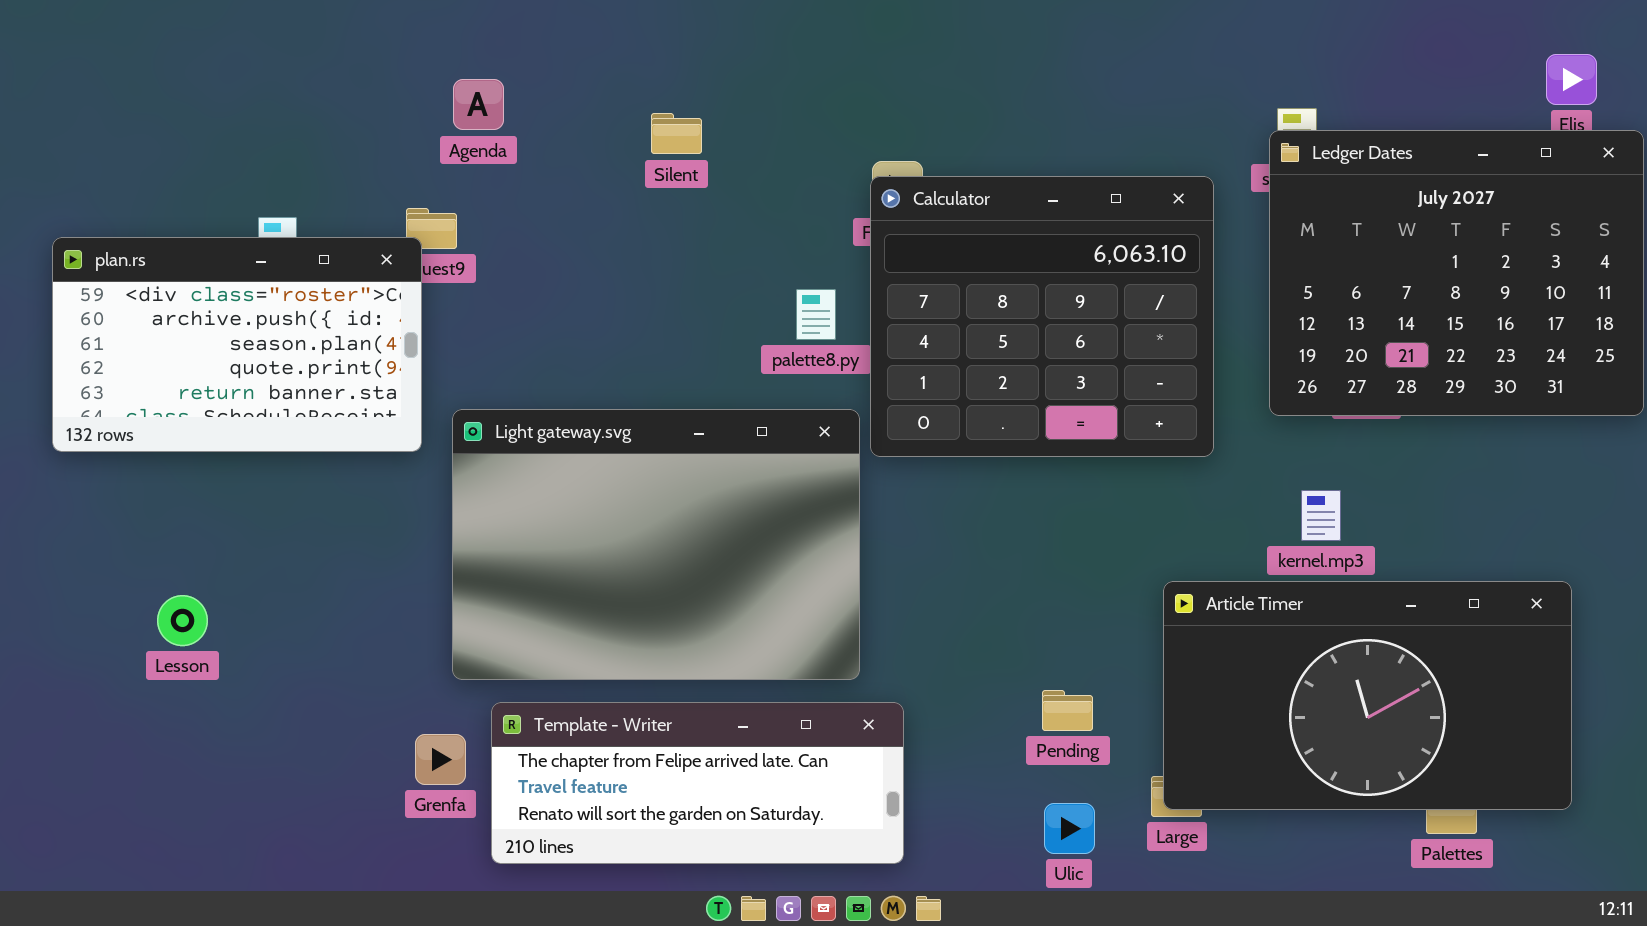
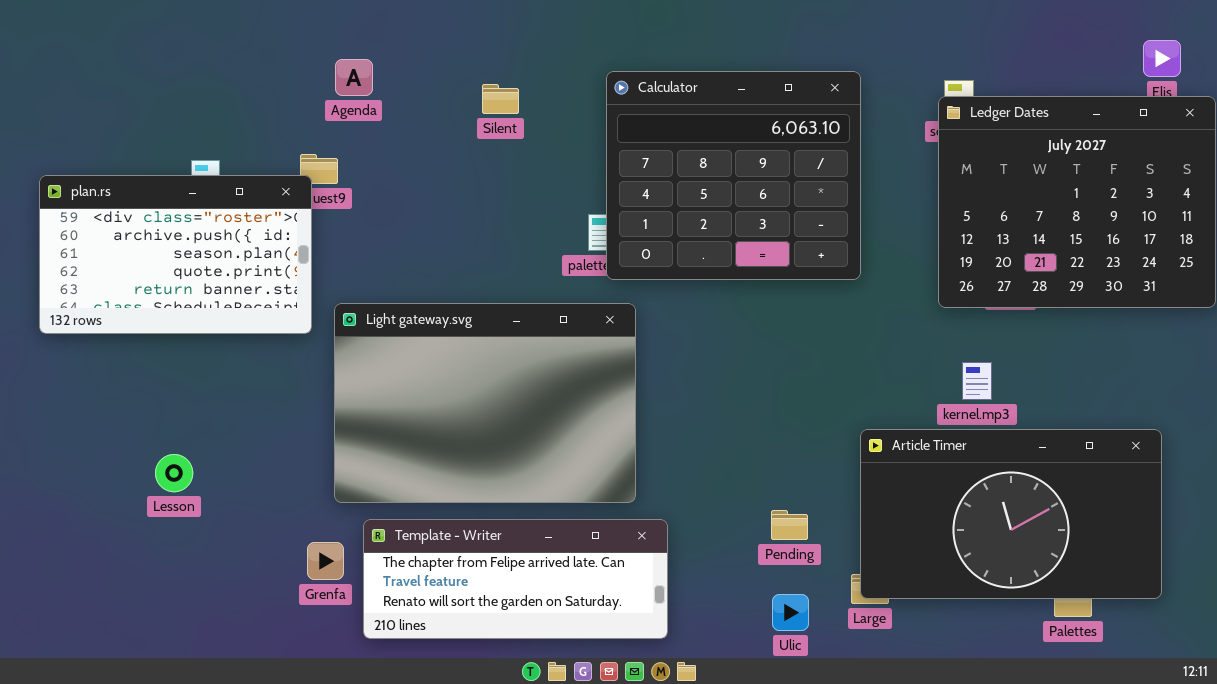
Calculator: [870,176,1214,457] -> [606,71,861,280], moved
Lesson: [157,595,208,646] -> [155,454,193,492], moved

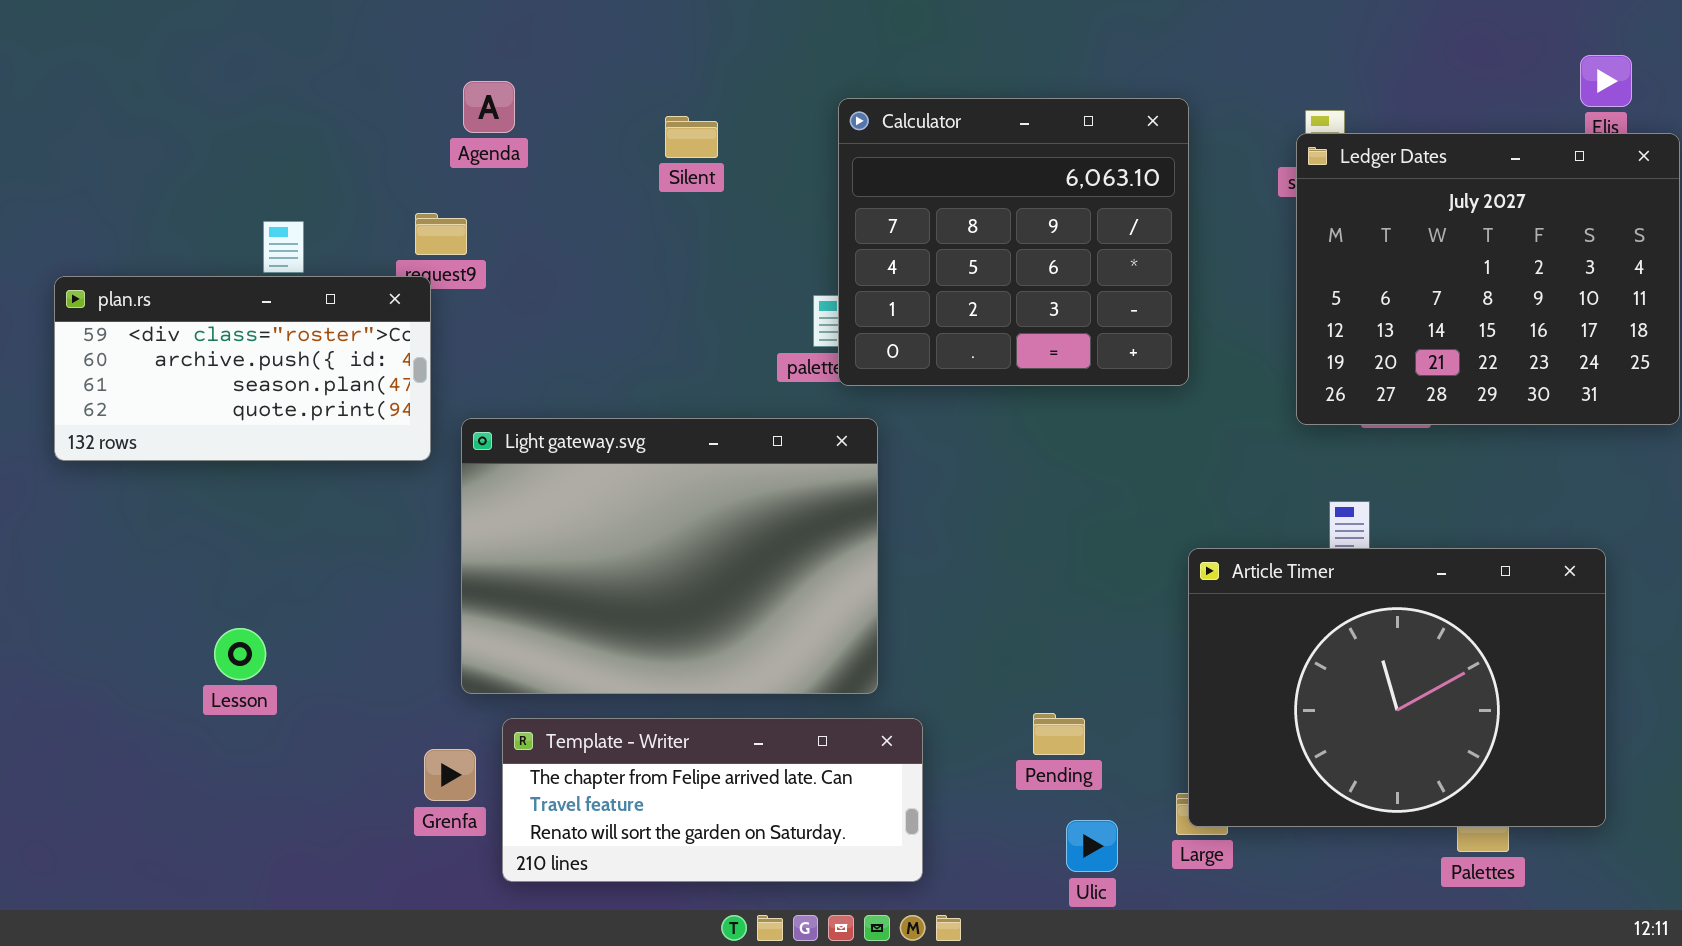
plan.rs: [39,175,312,334] -> [54,276,431,461], resized
Article Timer: [860,429,1162,599] -> [1188,548,1606,827], resized
Pending: [771,510,808,540] -> [1033,713,1085,755], moved

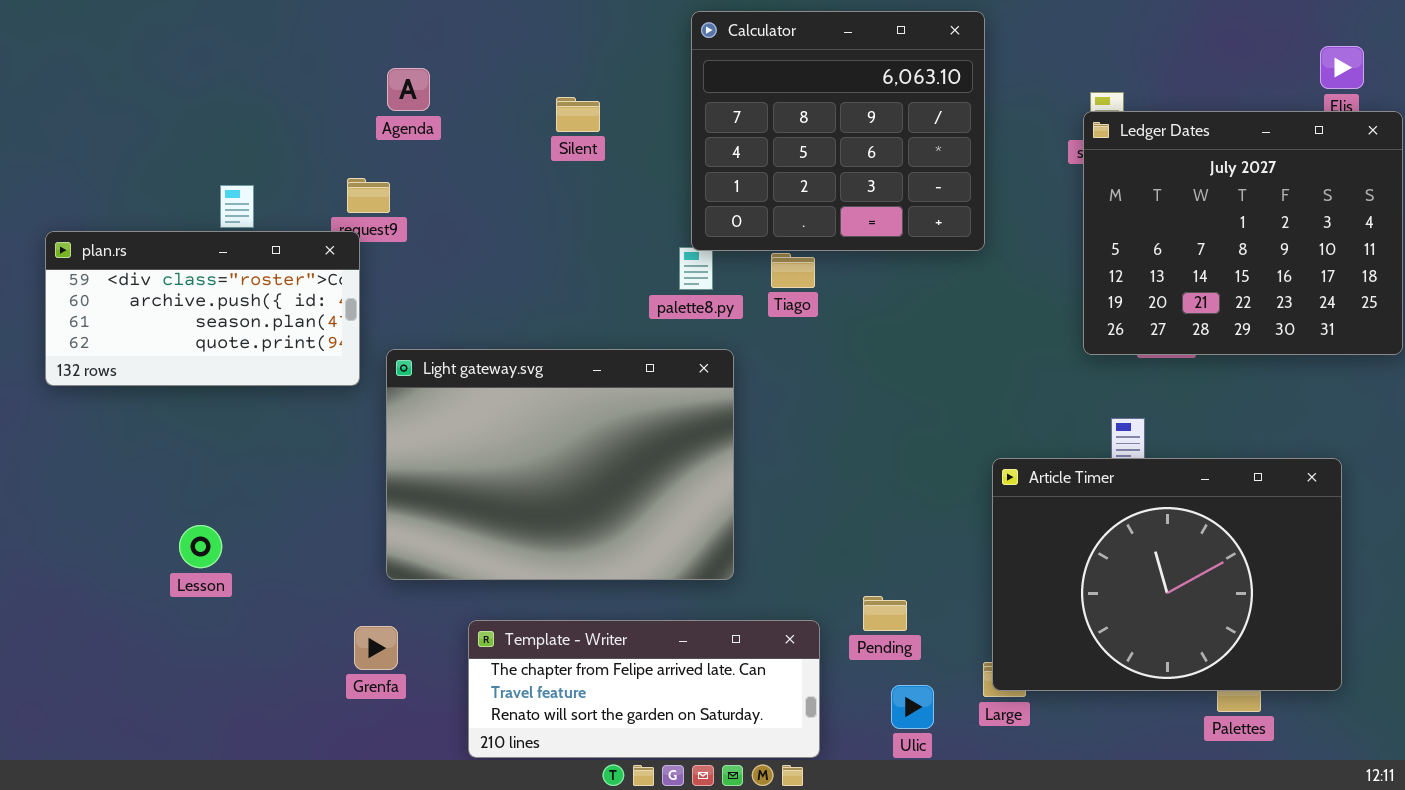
Calculator: [838,98,1189,386] -> [691,11,985,251], moved
Template - Writer: [502,718,923,882] -> [468,620,820,758], moved

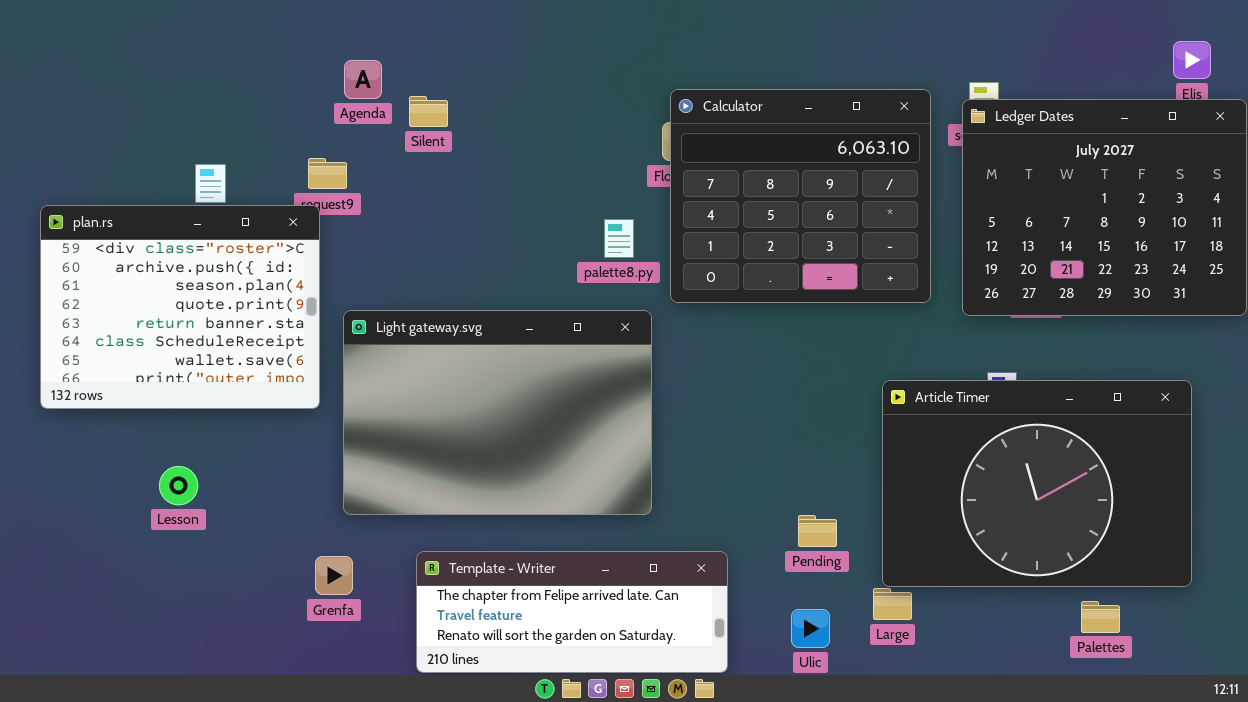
Calculator: [691,11,985,251] -> [670,89,931,303], moved
Silent: [556,97,600,132] -> [409,96,448,127], moved
plan.rs: [45,231,360,386] -> [40,205,320,409], resized
Article Timer: [992,458,1342,691] -> [882,380,1192,587], moved
Pending: [863,596,907,631] -> [798,515,837,547], moved

